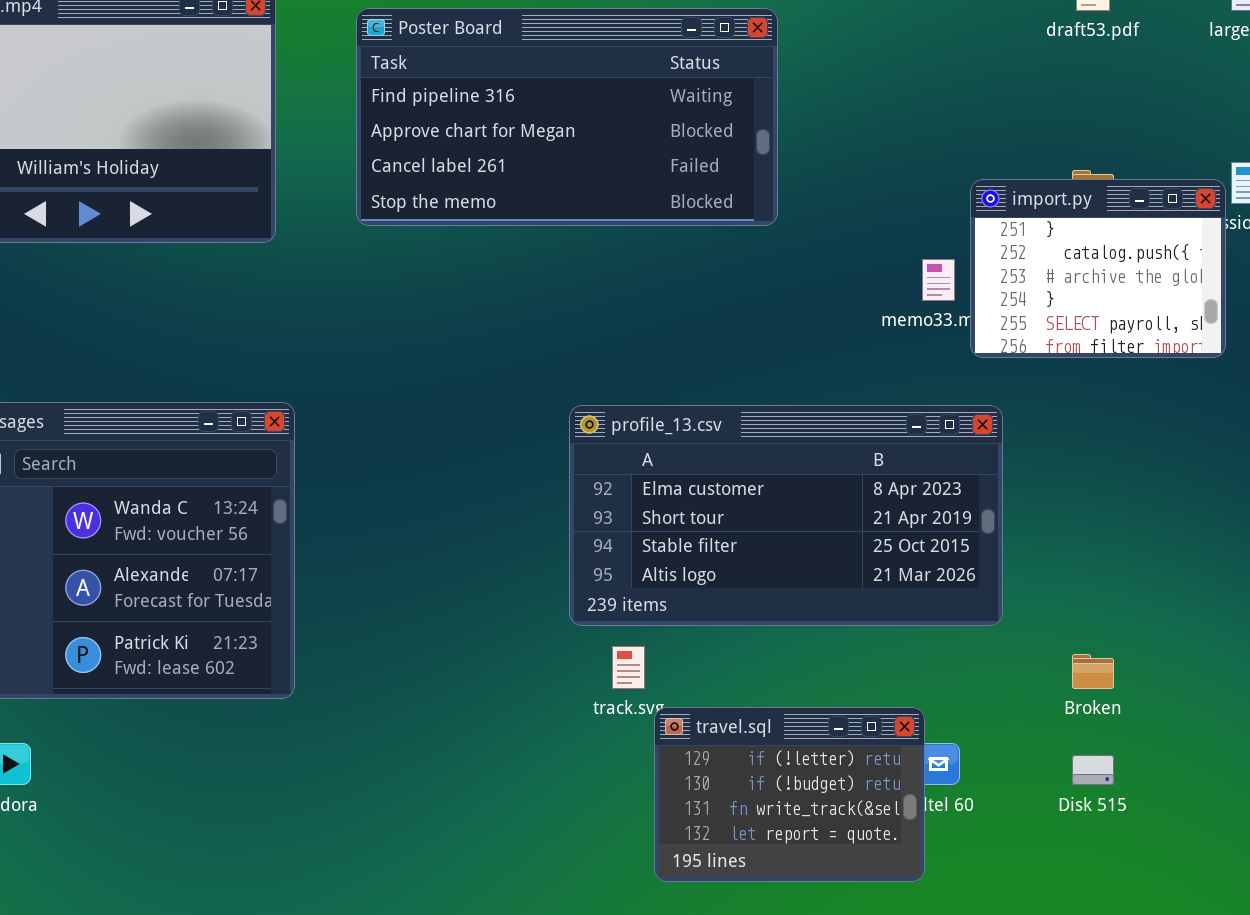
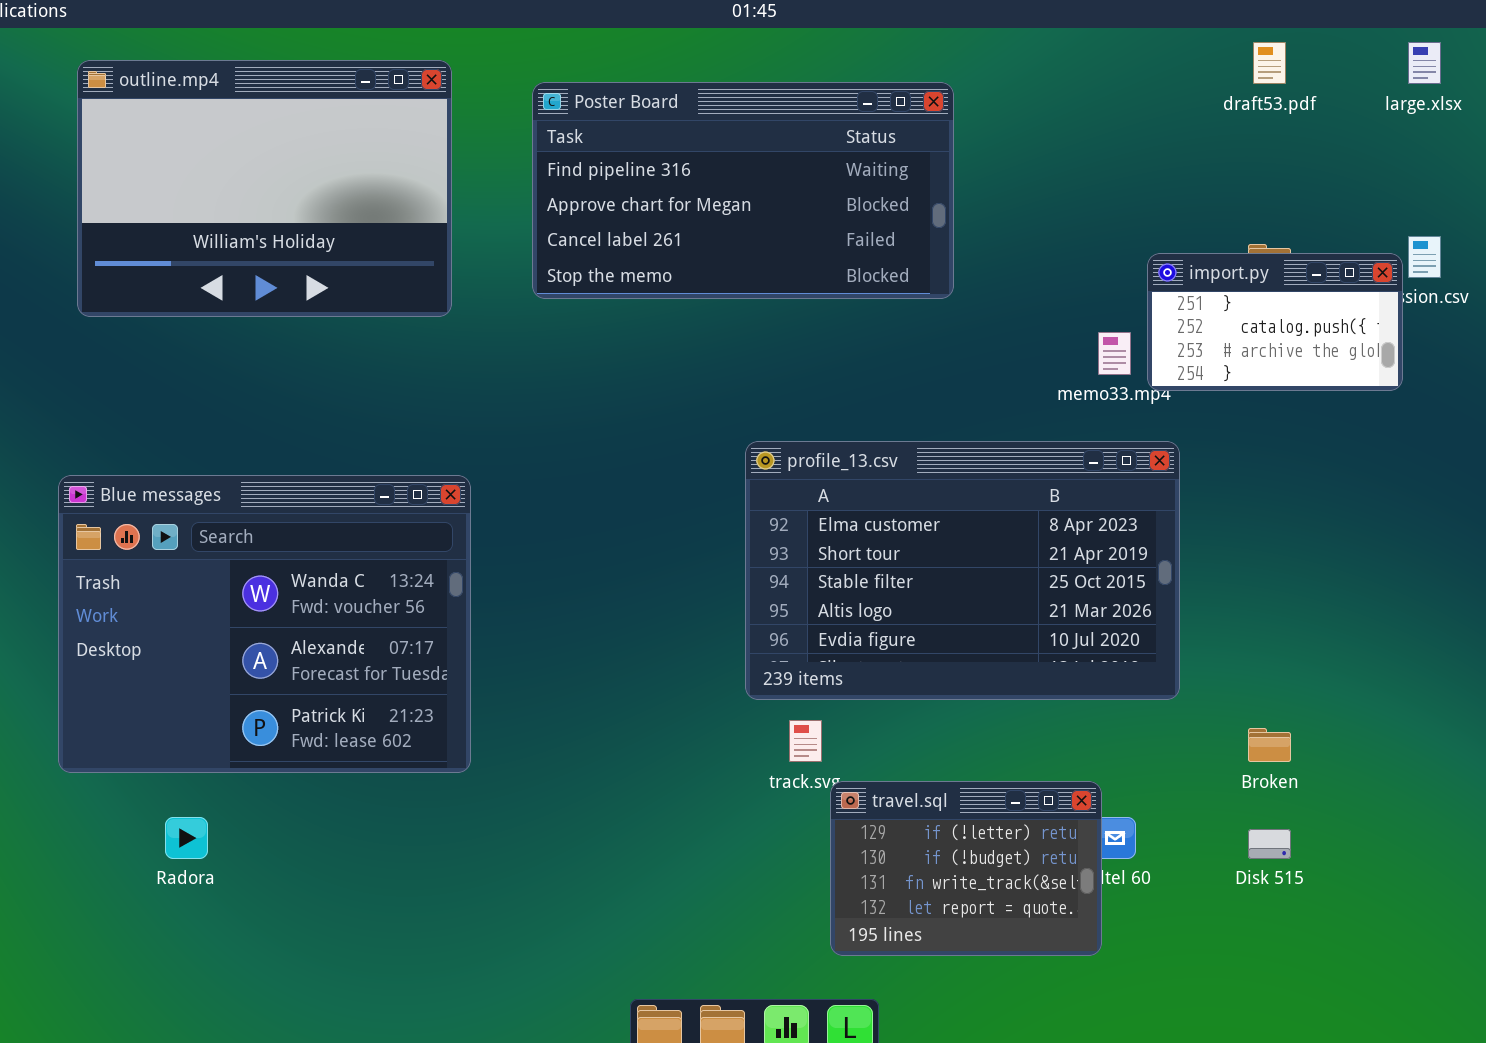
import.py: [970,179,1226,358] -> [1147,253,1403,391], resized
profile_13.csv: [569,405,1003,626] -> [745,441,1180,700], resized

